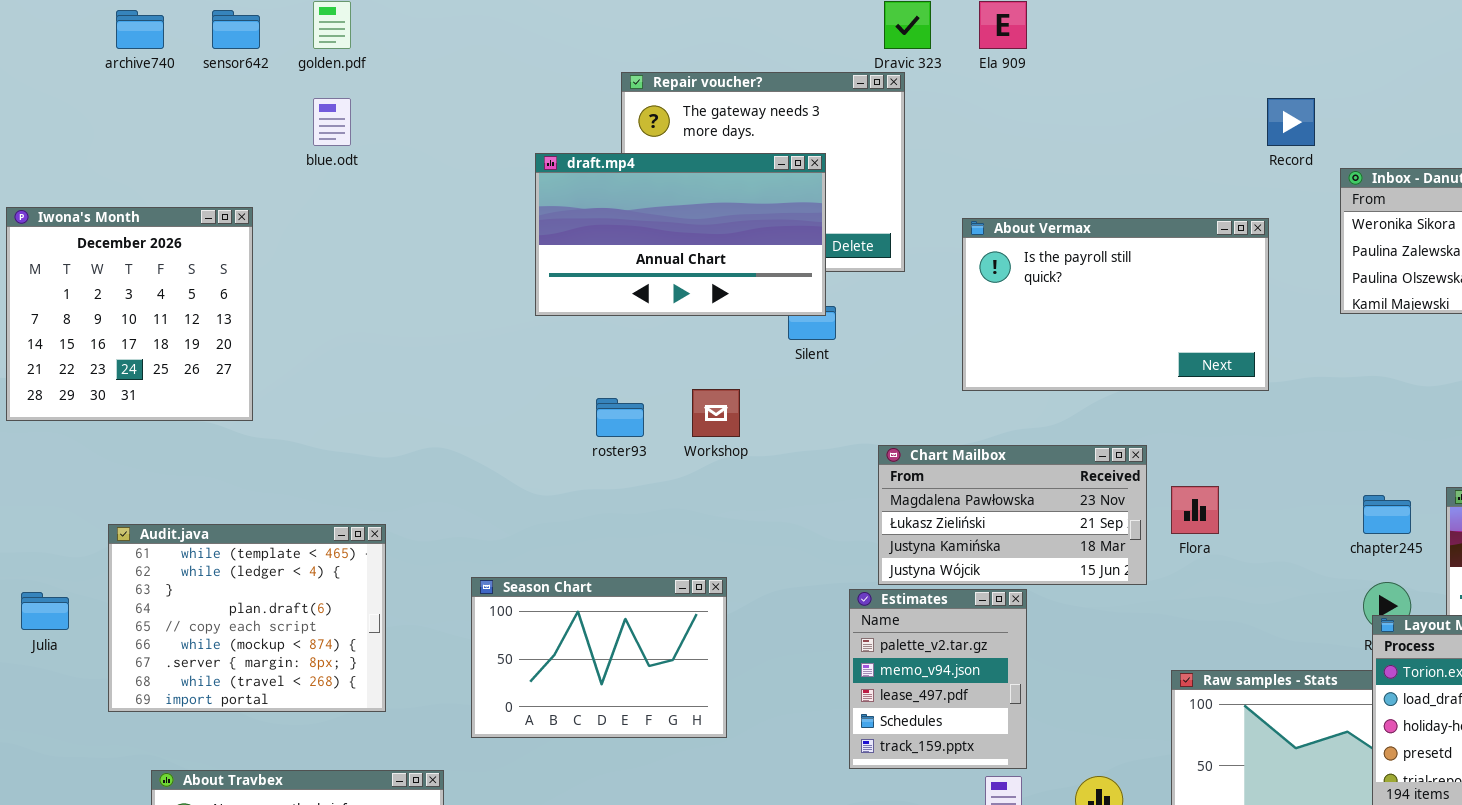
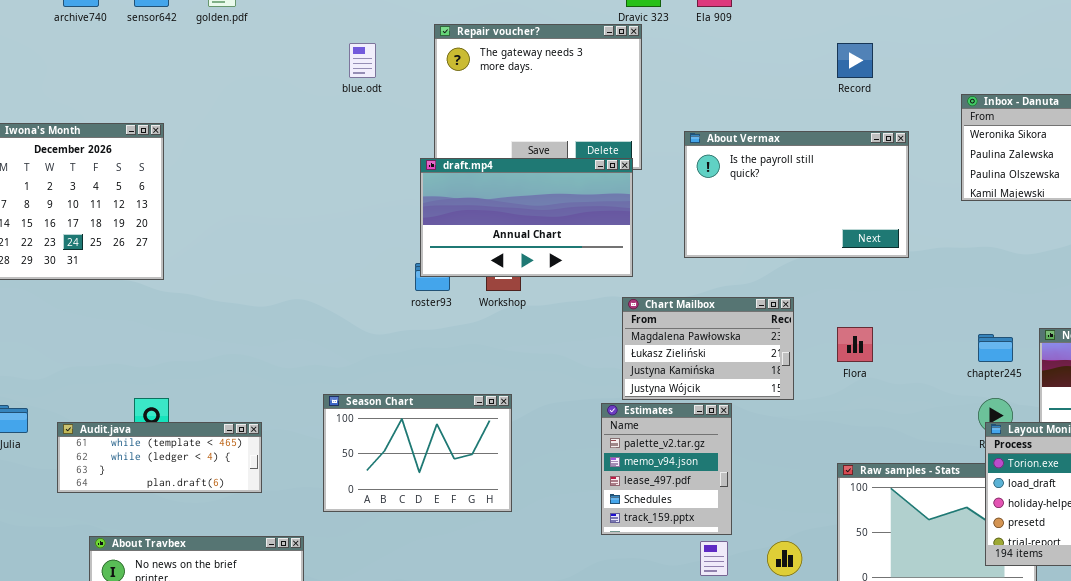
blue.odt: [313,98,351,146] -> [349,43,376,78], moved
Record: [1267,98,1315,146] -> [837,43,873,78], moved
draft.mp4: [535,153,826,316] -> [420,158,633,277], moved
Chart Mailbox: [878,445,1147,585] -> [622,297,794,400], resized
Audit.java: [108,524,386,712] -> [57,422,262,493], resized

